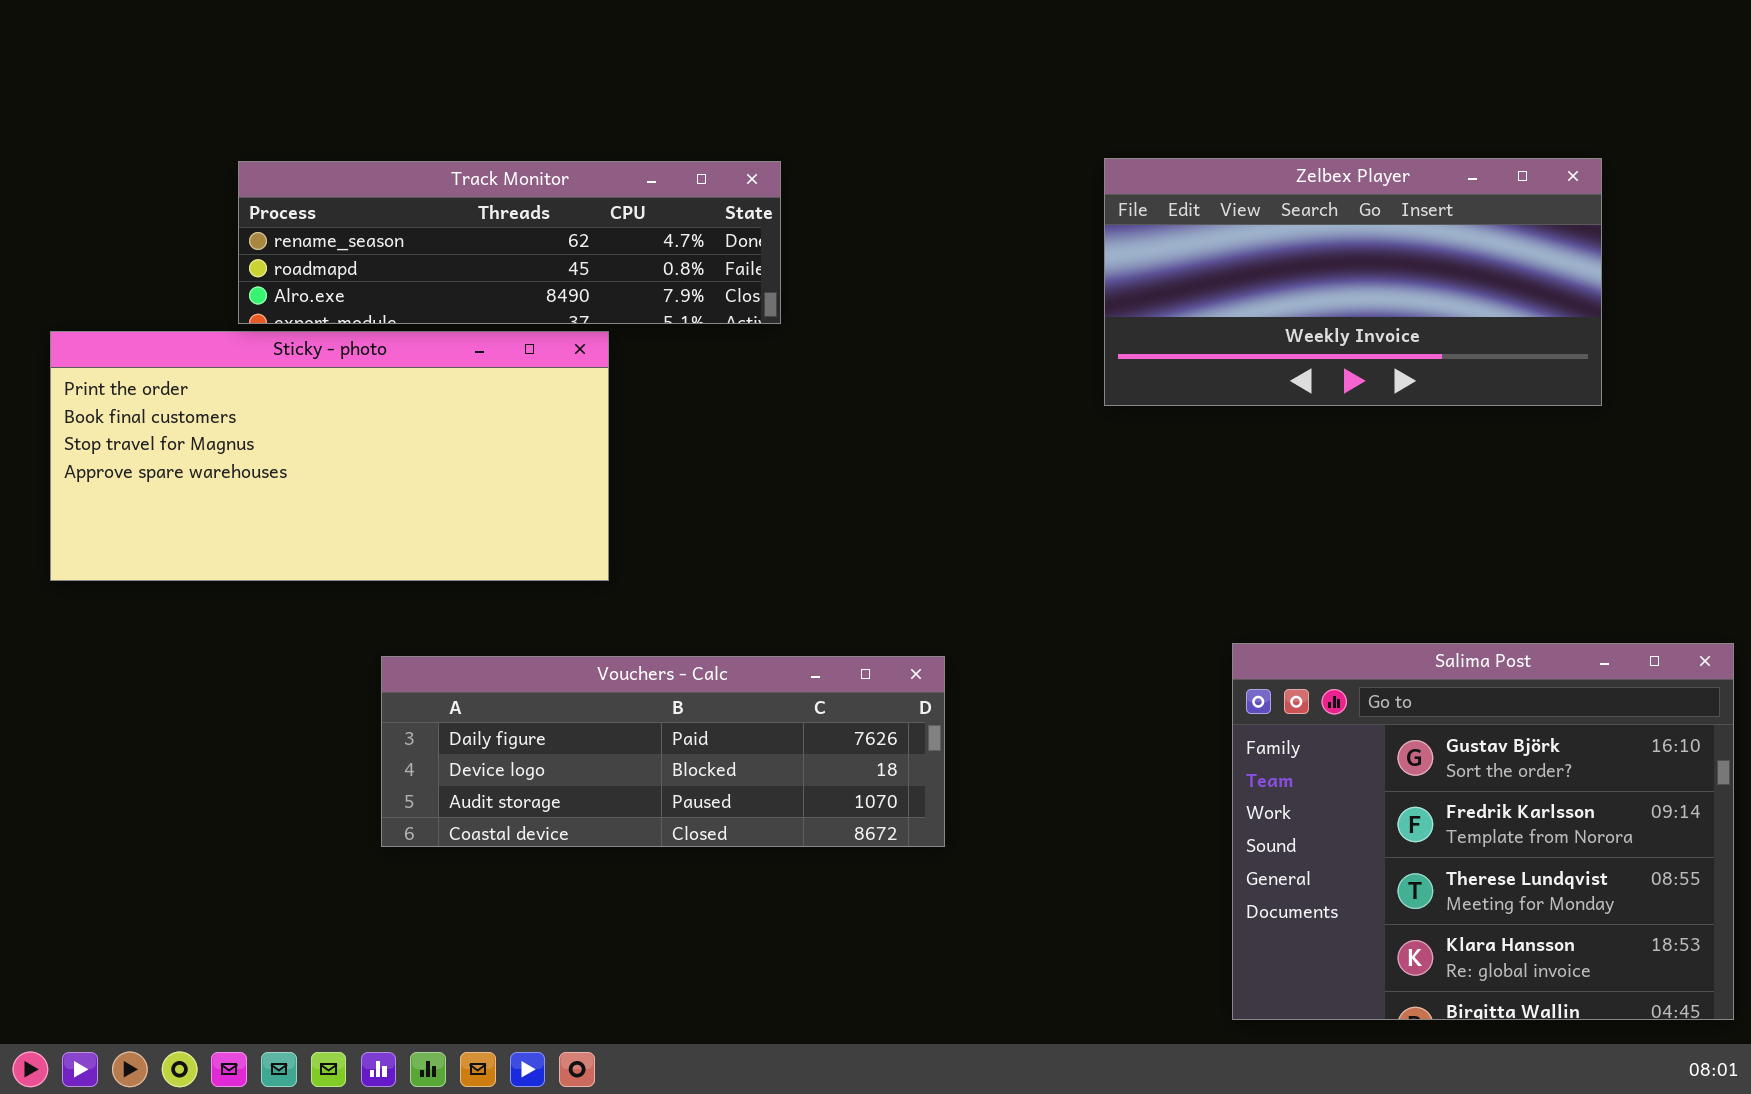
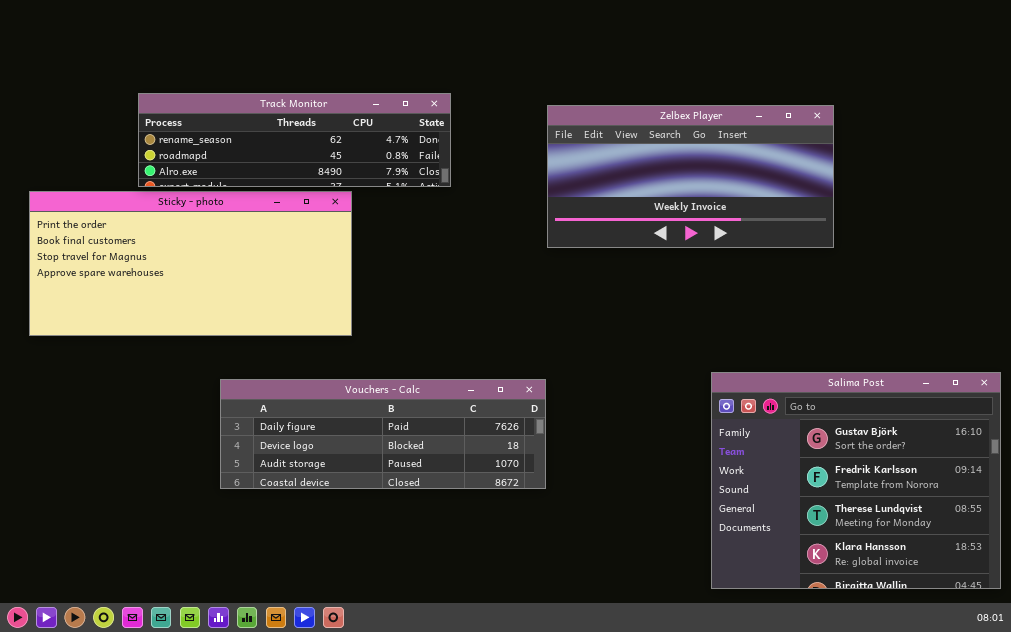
Zelbex Player: [1104,158,1602,406] -> [547,105,834,248], moved

